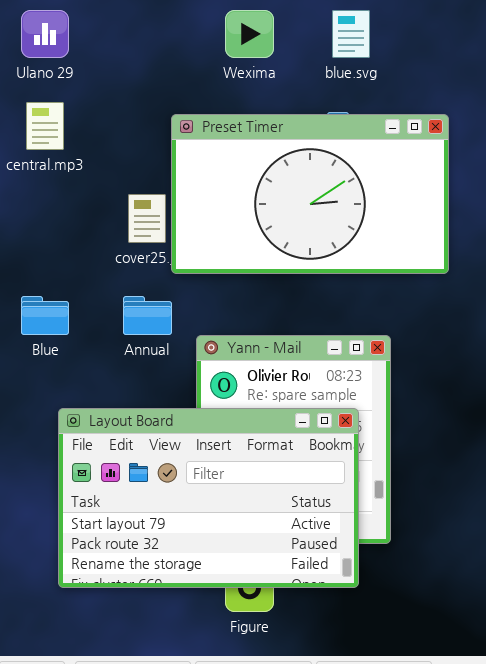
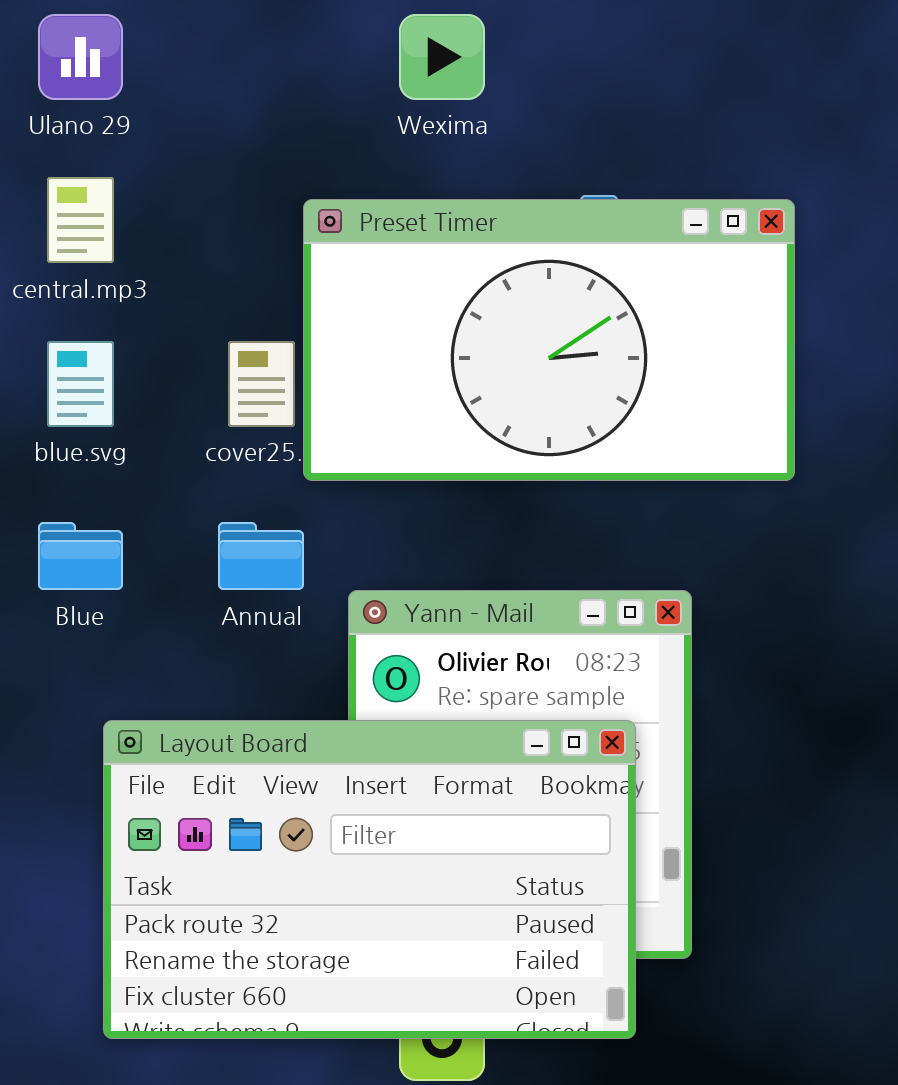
blue.svg: [332,10,370,58] -> [47,341,114,427], moved
Layout Board: [58,408,359,588] -> [103,720,636,1039], scrolled down 1 row

